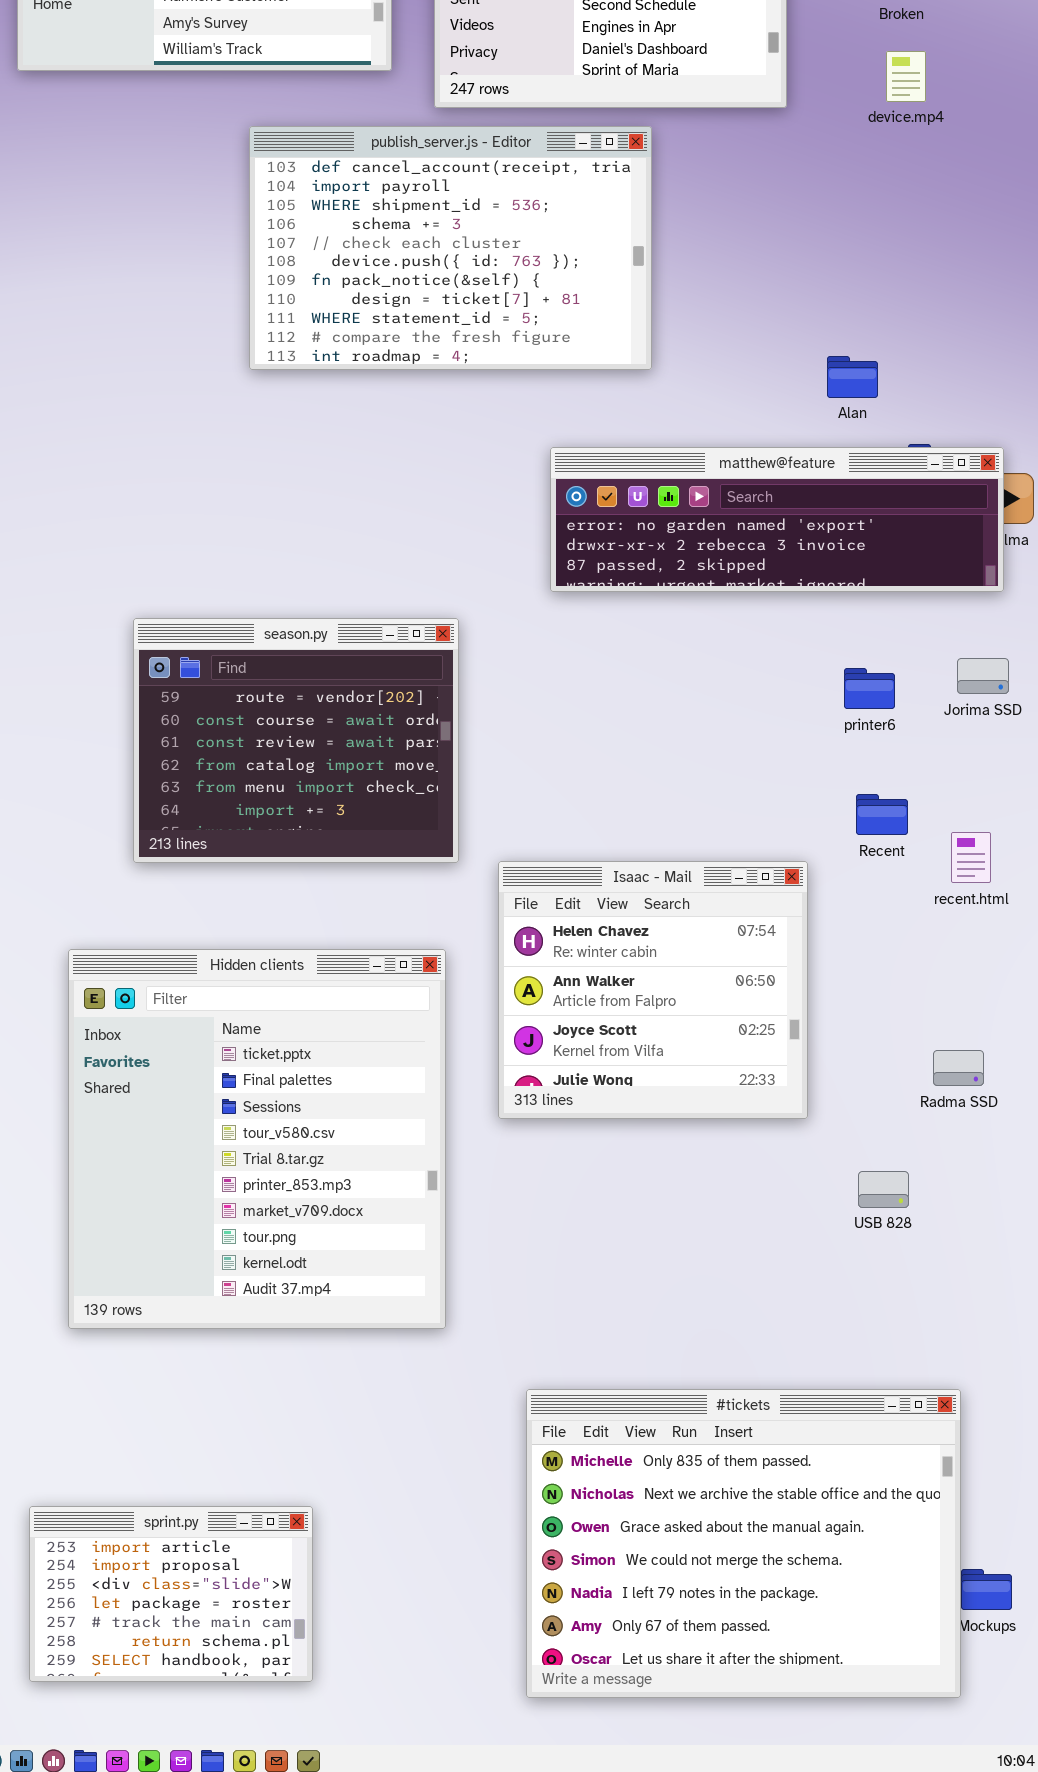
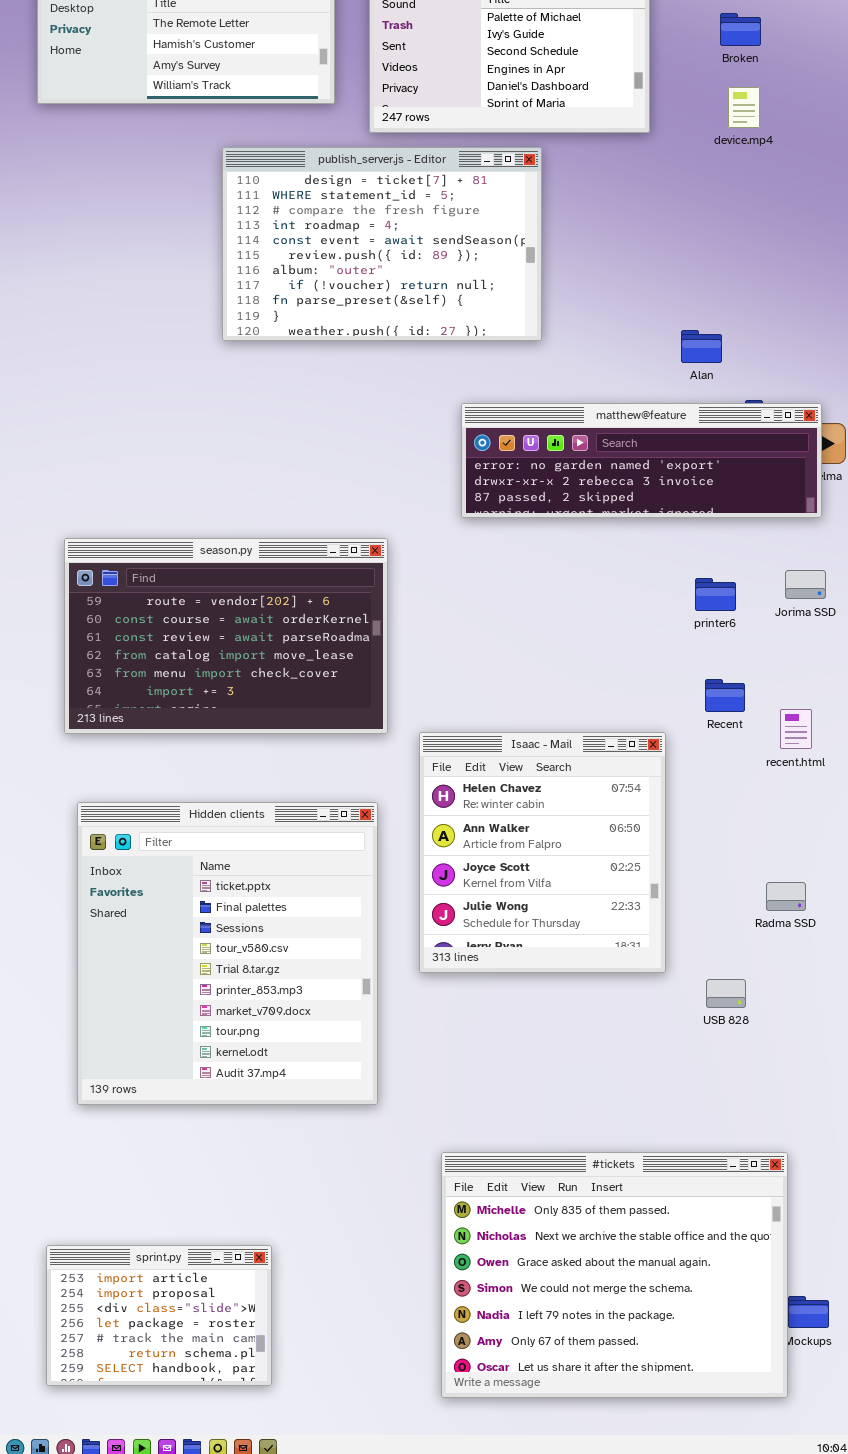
publish_server.js - Editor: [249,126,652,370] -> [222,147,542,341], scrolled down 7 rows
season.py: [133,618,459,863] -> [64,538,388,734], resized
Isaac - Mail: [498,861,808,1119] -> [419,732,666,973], resized

